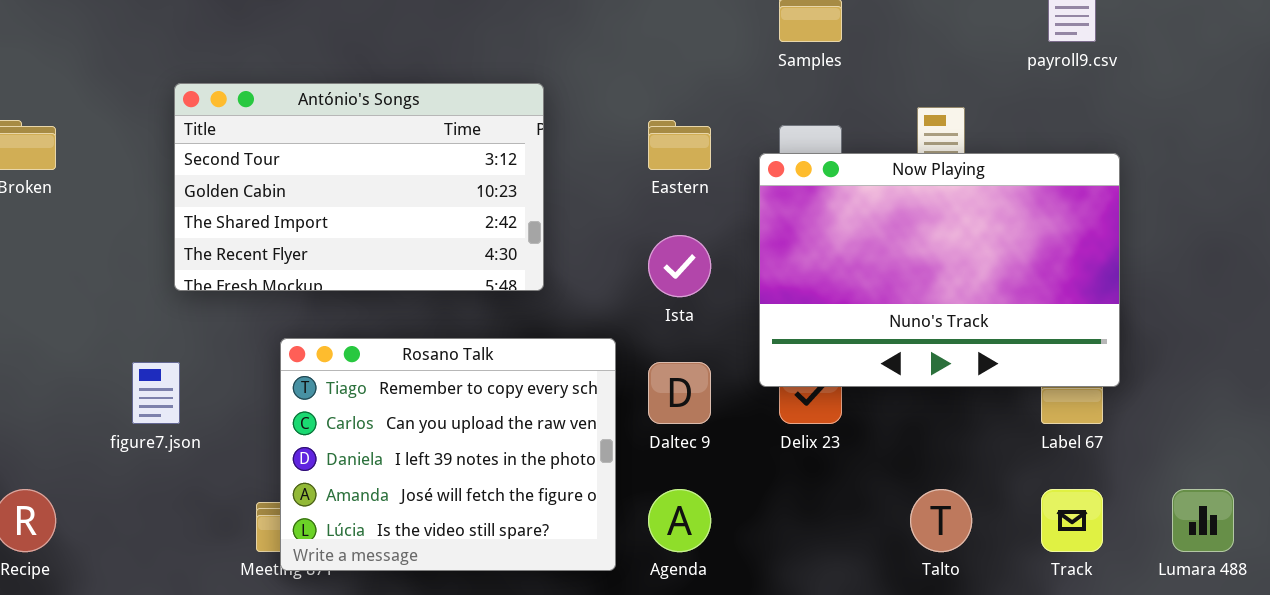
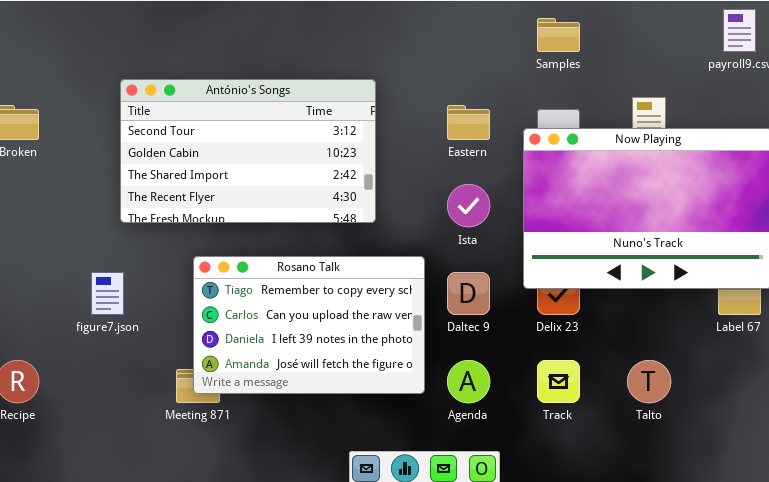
Rosano Talk: [280,338,616,571] -> [193,256,425,394], resized
Track: [1041,489,1103,552] -> [537,360,580,403], moved

